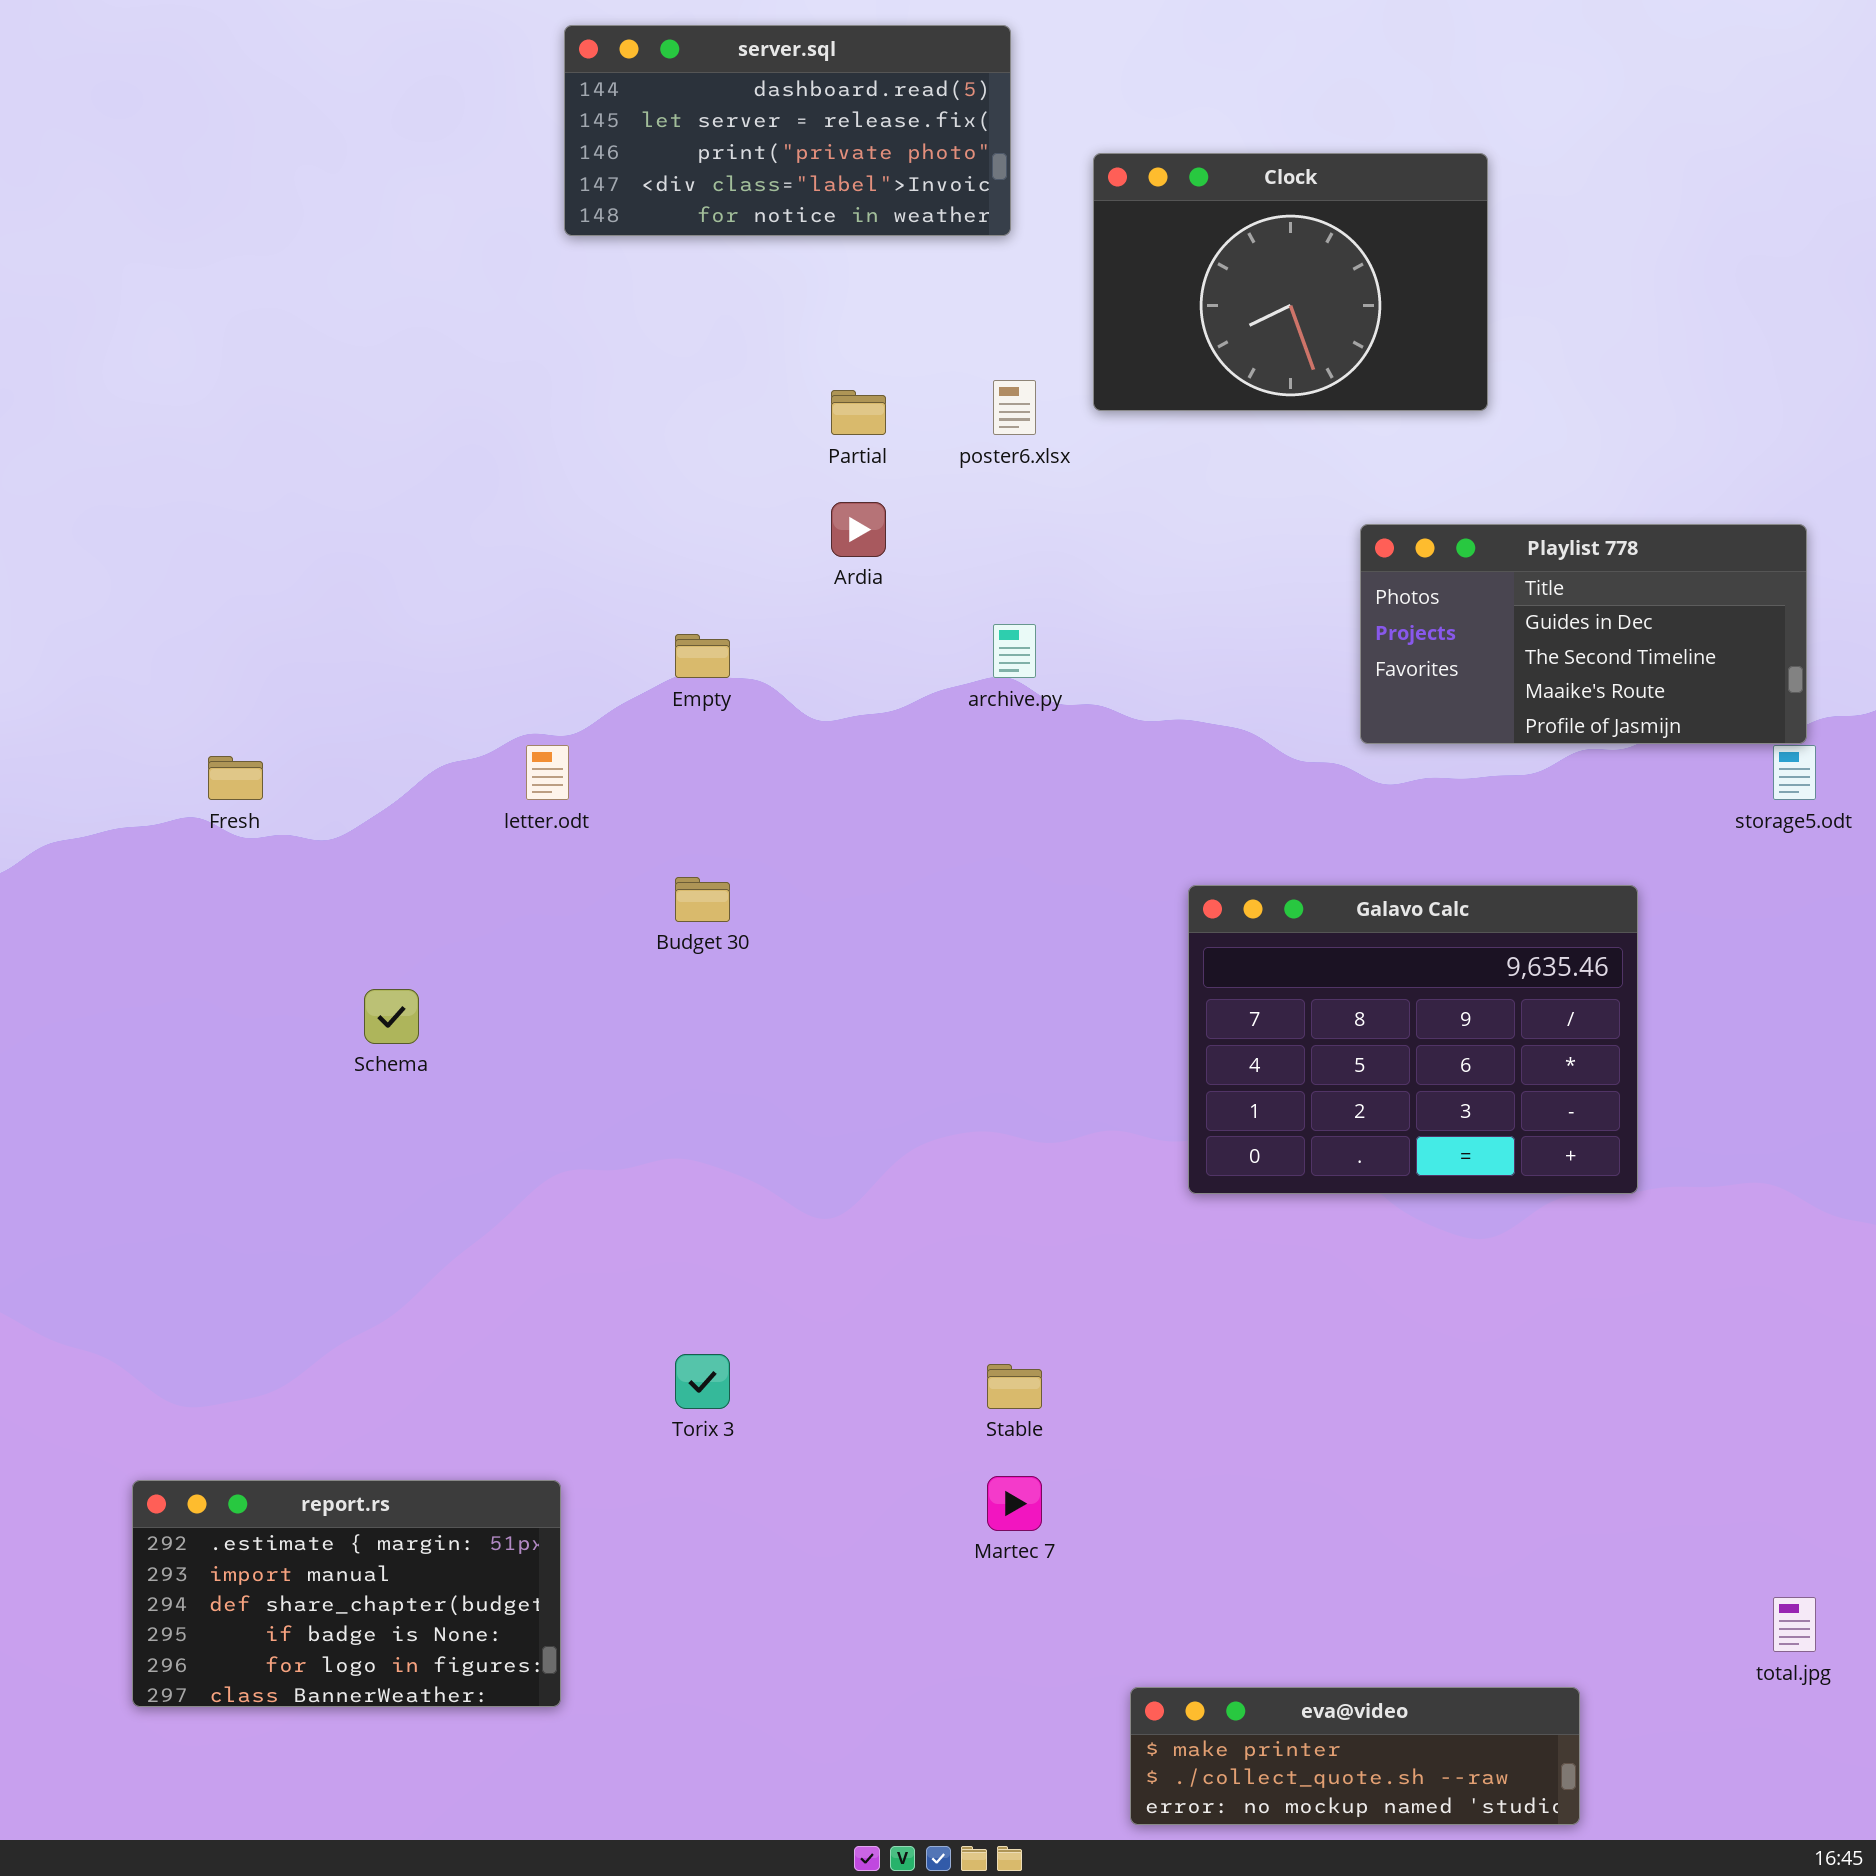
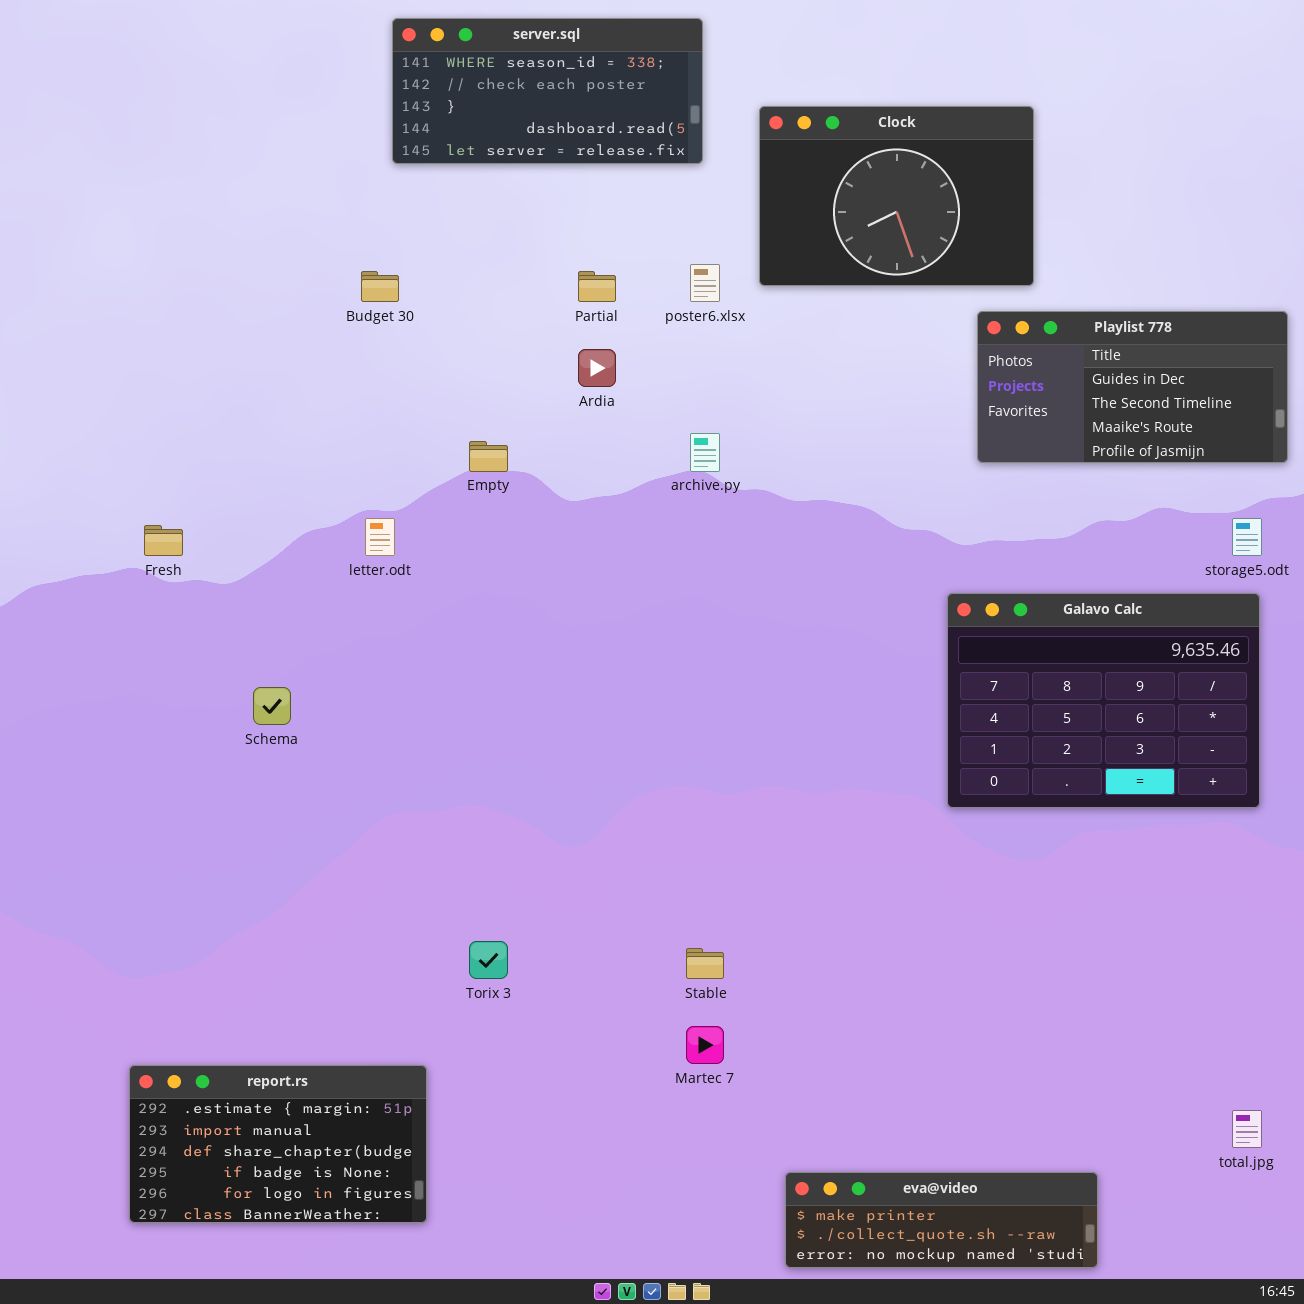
server.sql: [564,25,1011,236] -> [392,18,703,164], scrolled up 3 rows
Playlist 778: [1360,524,1807,744] -> [977,311,1288,463], moved
Budget 30: [675,877,730,922] -> [361,271,399,302], moved
Galavo Calc: [1188,885,1638,1194] -> [947,593,1260,808], moved
report.rs: [132,1480,561,1707] -> [129,1065,427,1223], moved

